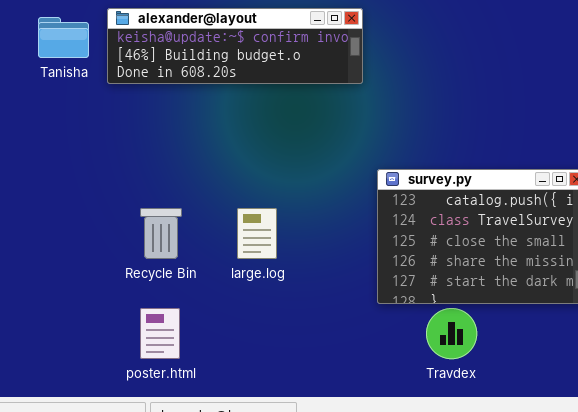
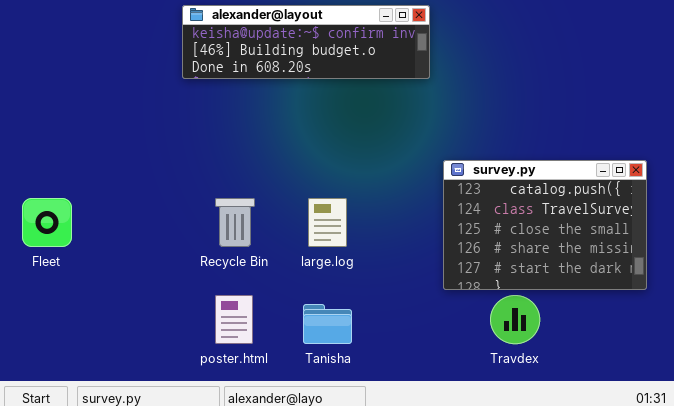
Tanisha: [38,17,89,58] -> [303,304,352,344], moved

